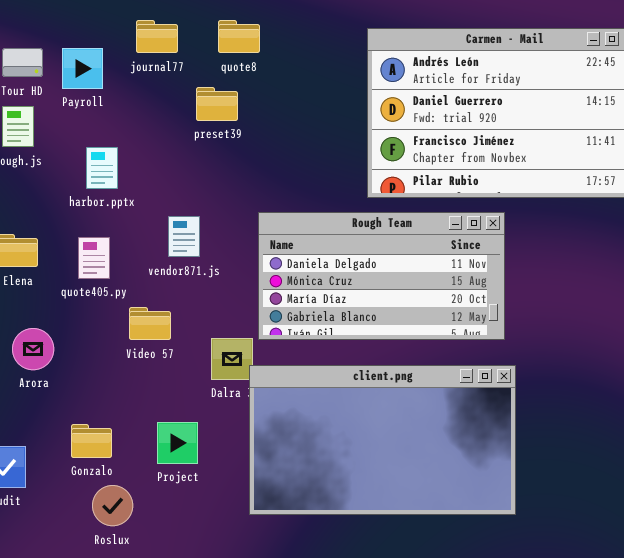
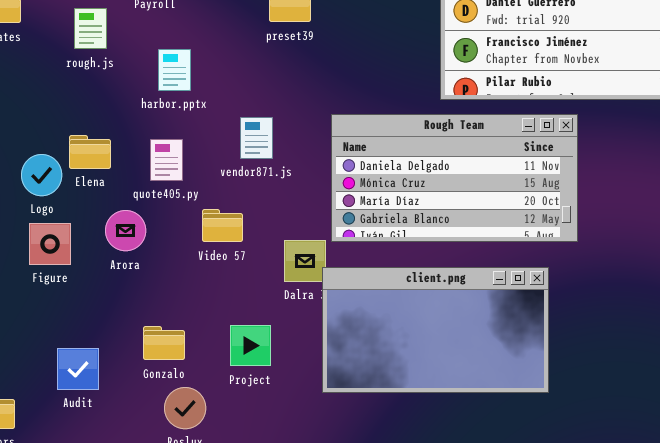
Arora: [12,328,54,370] -> [105,210,146,251], moved
client.png: [249,365,516,515] -> [322,267,549,393], resized

